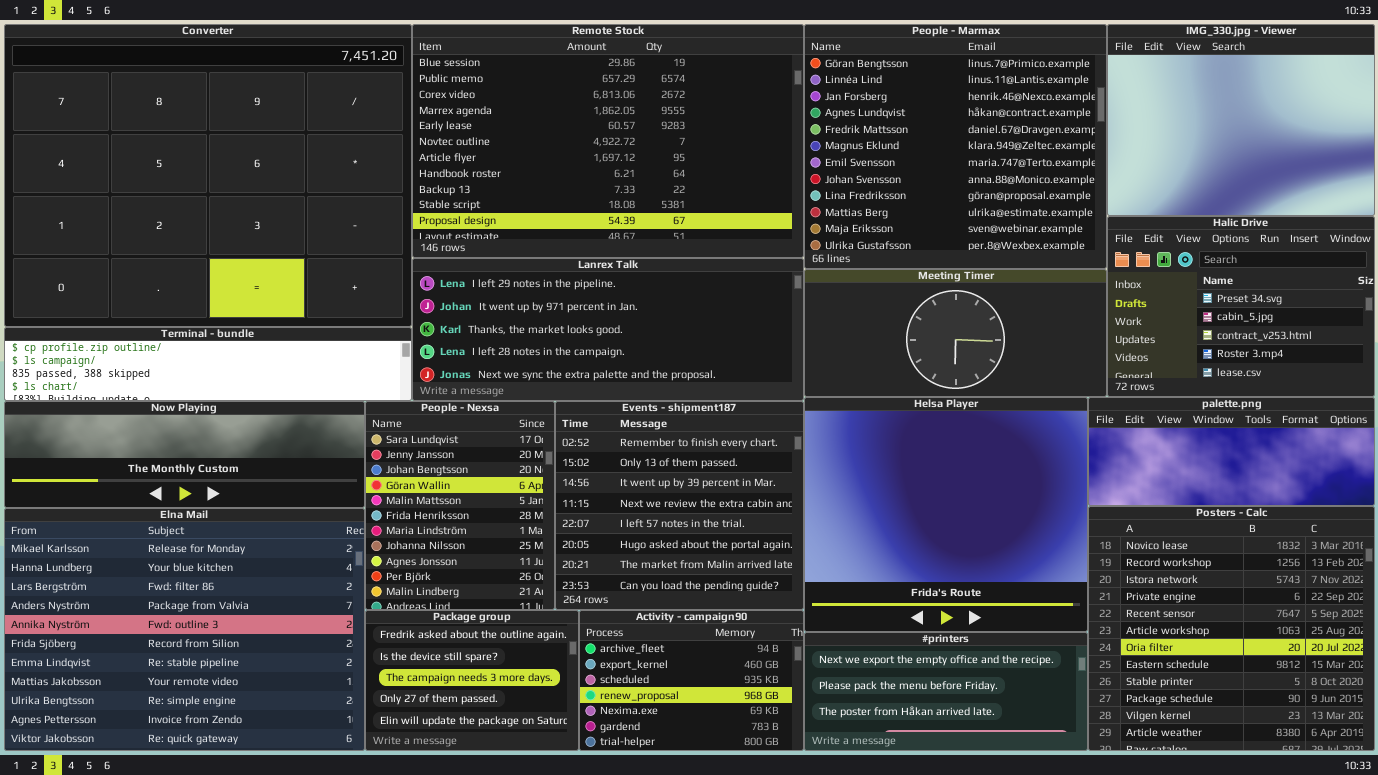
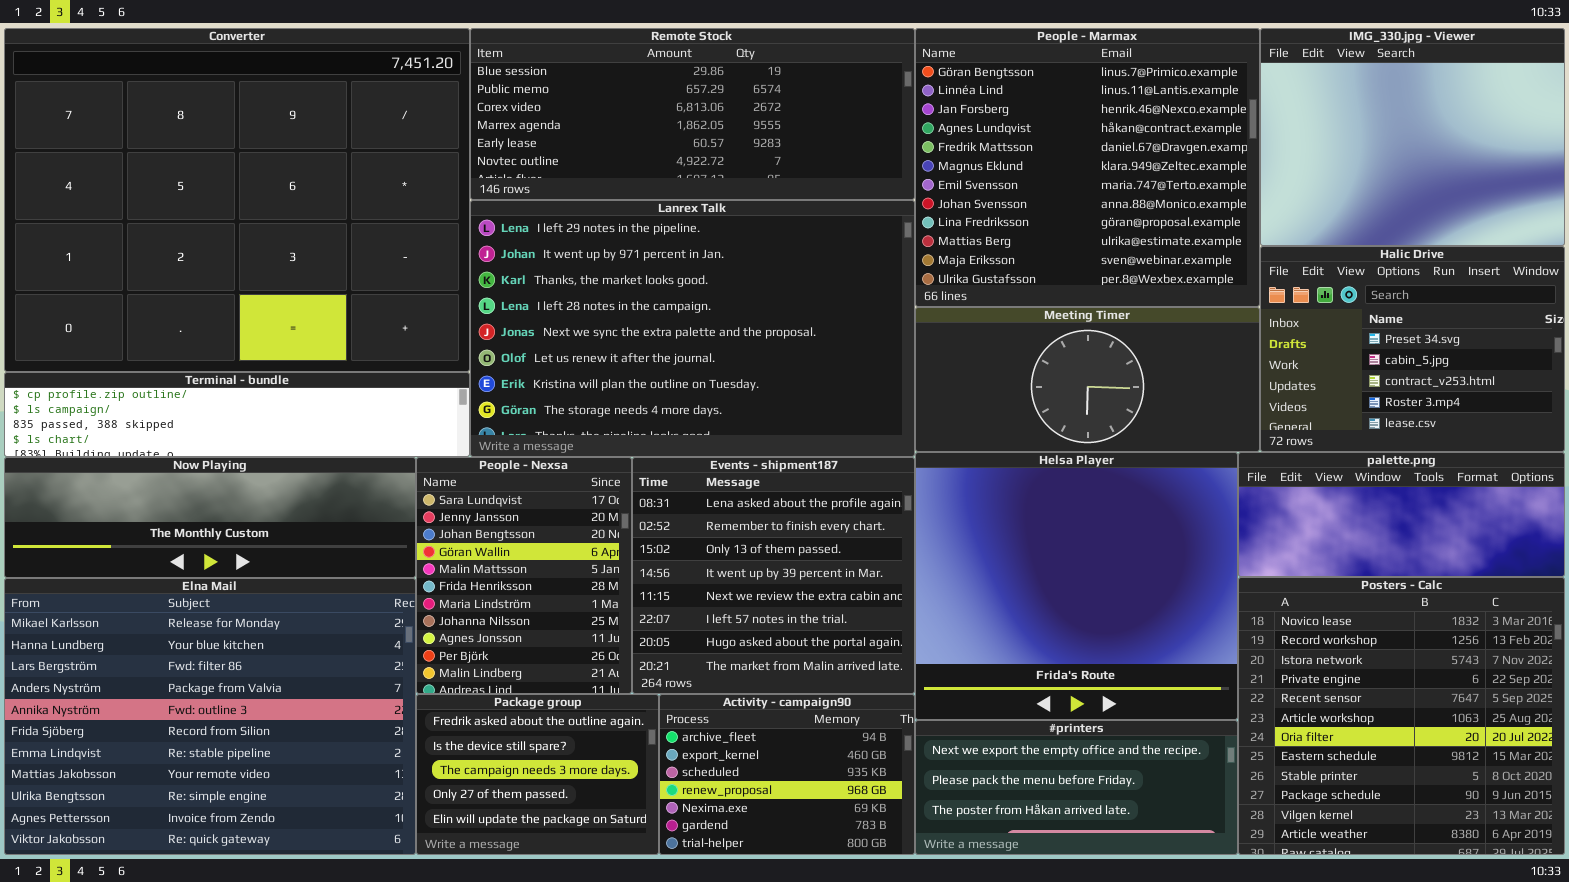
Remote Stock: [412,24,804,258] -> [470,28,915,200], resized
Lanrex Talk: [412,258,804,401] -> [470,200,915,457], resized
Events - shipment187: [555,401,804,610] -> [632,457,915,694], scrolled up 1 row

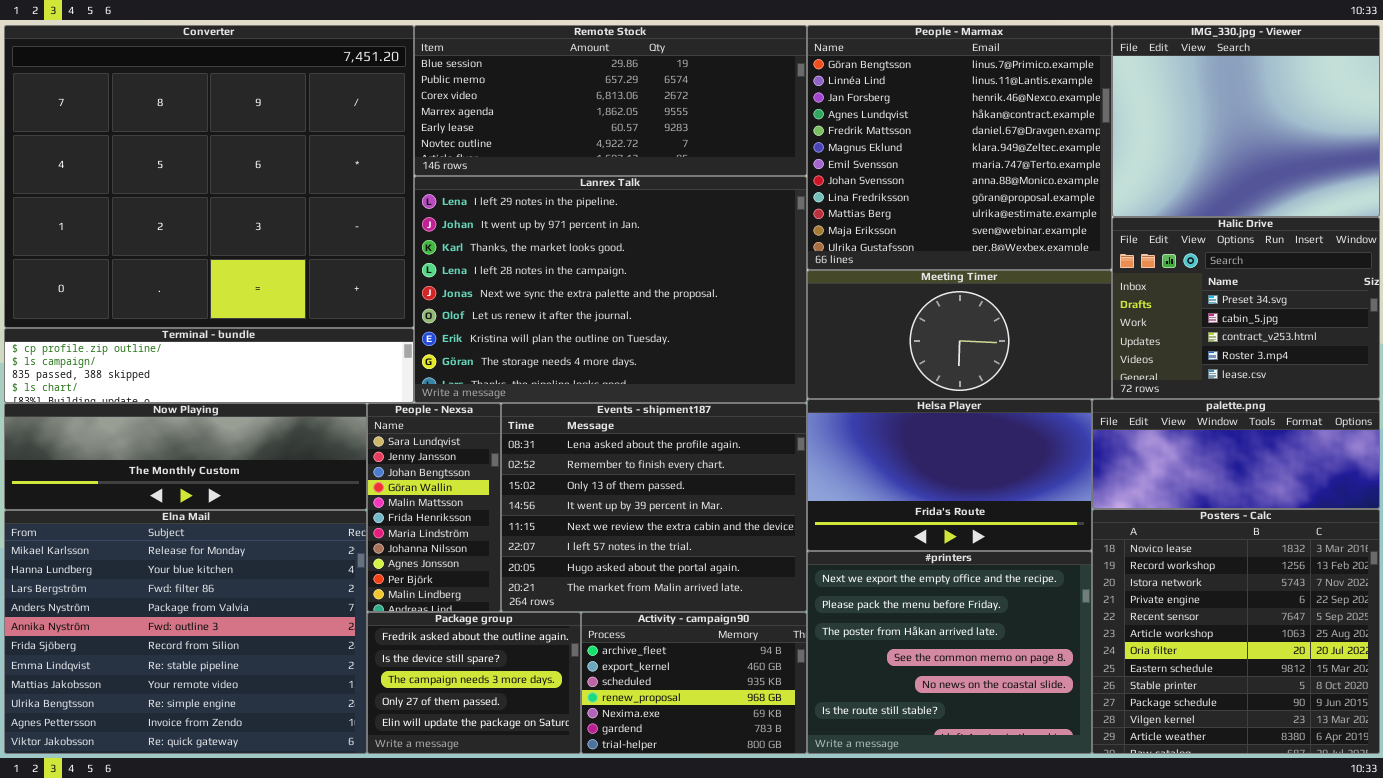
Helsa Player: [915,452,1238,720] -> [807,399,1092,551], resized
People - Nexsa: [416,457,632,694] -> [367,403,501,612], resized
Events - shipment187: [632,457,915,694] -> [501,403,807,612], resized
#printers: [915,720,1238,855] -> [807,551,1092,754], resized

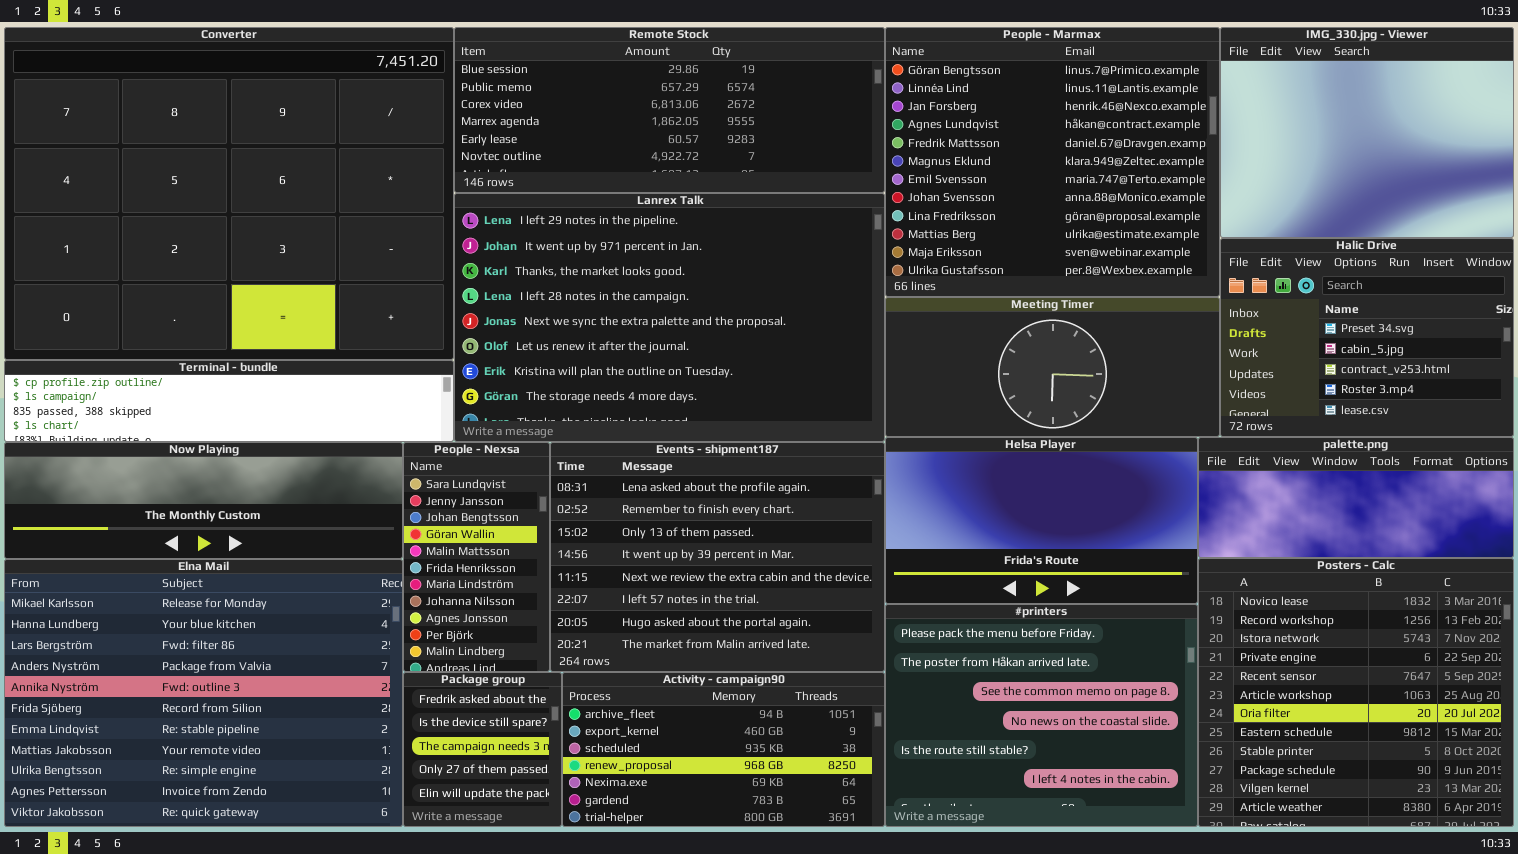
#printers: [807,551,1092,754] -> [885,604,1198,827], scrolled down 1 row
Package group: [367,612,581,754] -> [403,672,562,827], resized
Activity - campaign90: [581,612,807,754] -> [562,672,885,827], resized

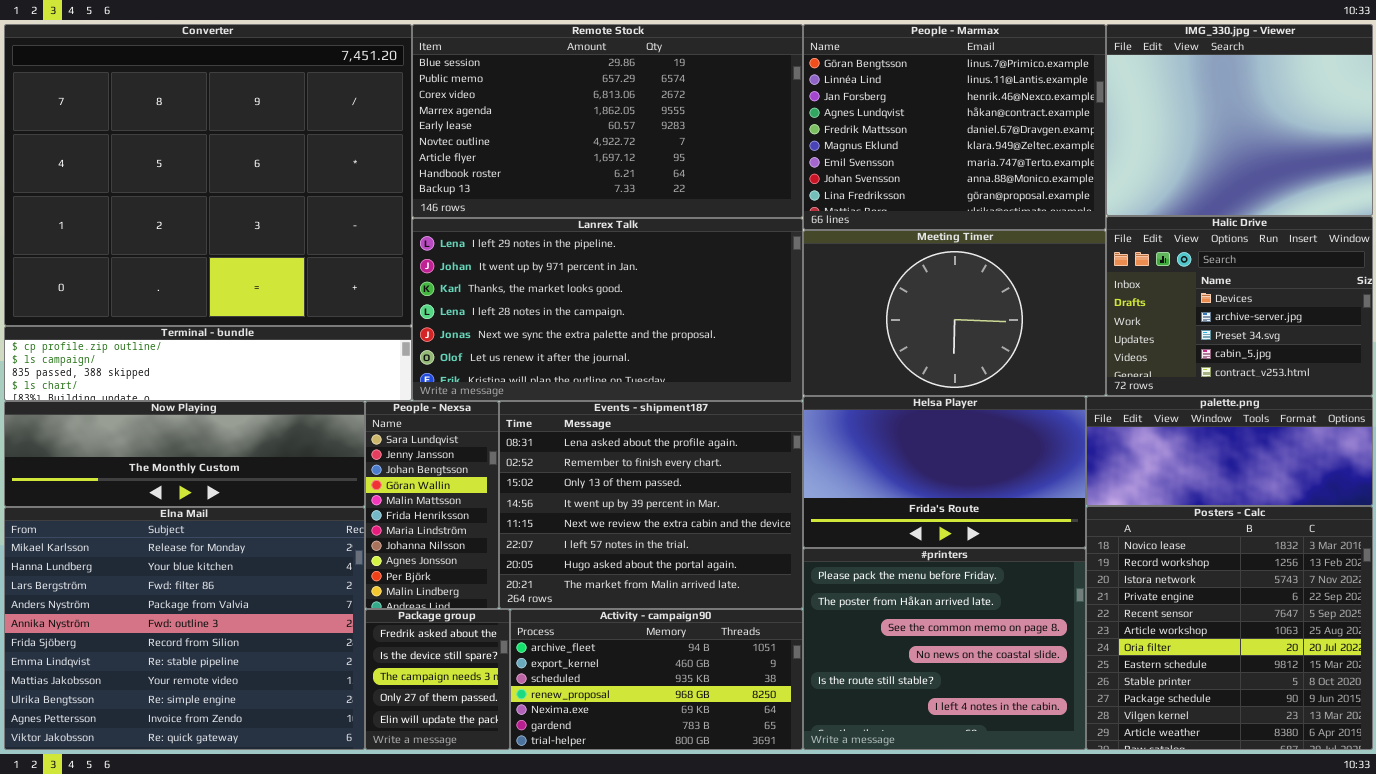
Remote Stock: [454,27,885,193] -> [412,24,803,218], resized
People - Marmax: [885,27,1220,297] -> [803,24,1106,230], resized
Lanrex Talk: [454,193,885,442] -> [412,218,803,401], resized
Halic Drive: [1220,238,1514,437] -> [1106,216,1373,396], scrolled up 2 rows
Meeting Timer: [885,297,1220,437] -> [803,230,1106,396], resized

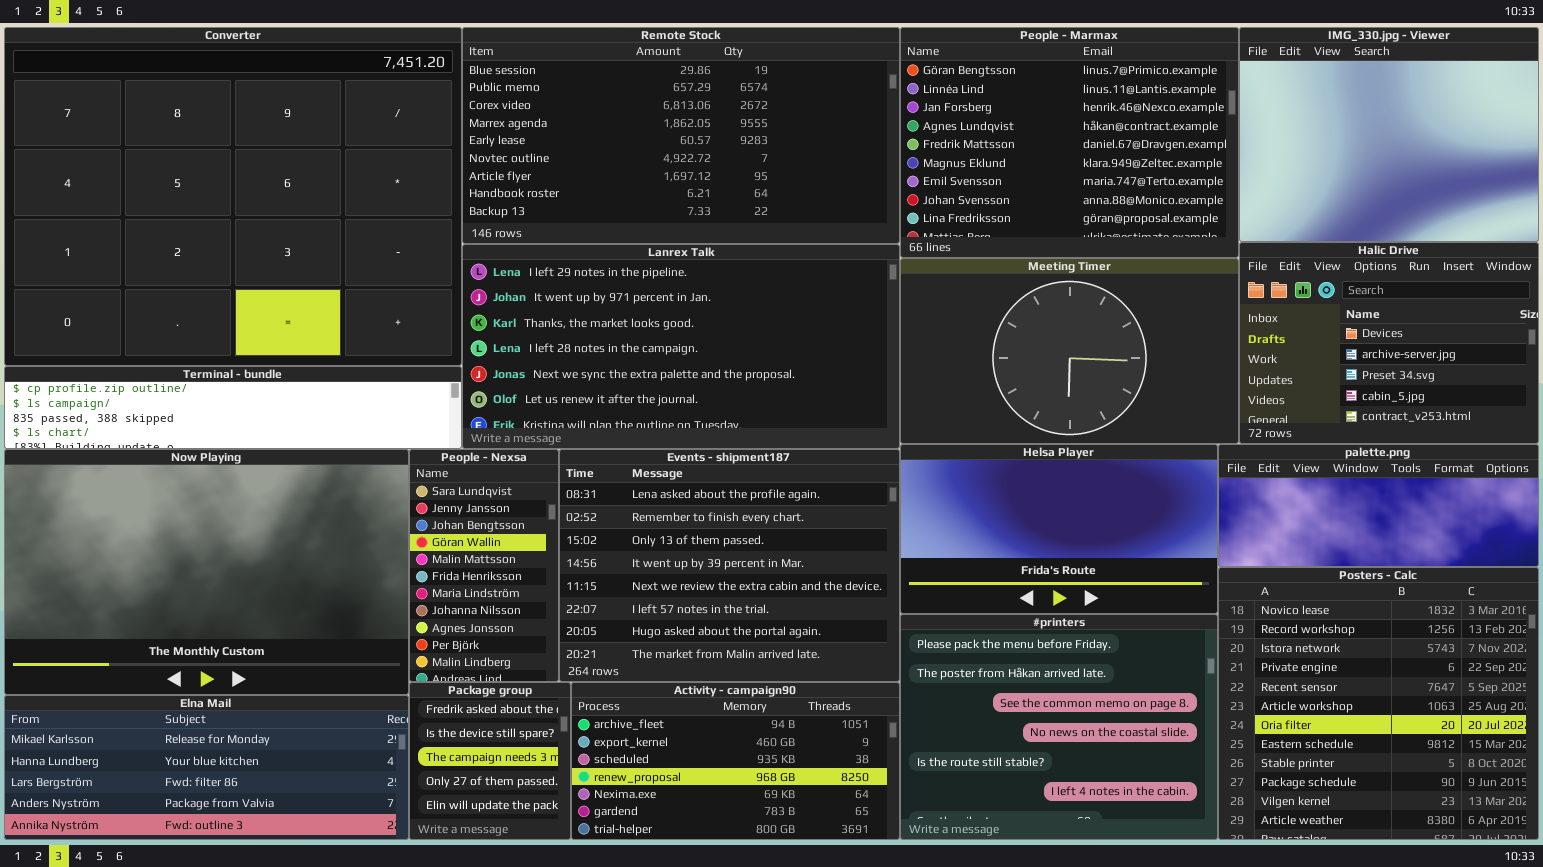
Now Playing: [4,401,365,507] -> [4,449,409,695], resized
Elna Mail: [4,507,365,750] -> [4,695,409,840], resized

